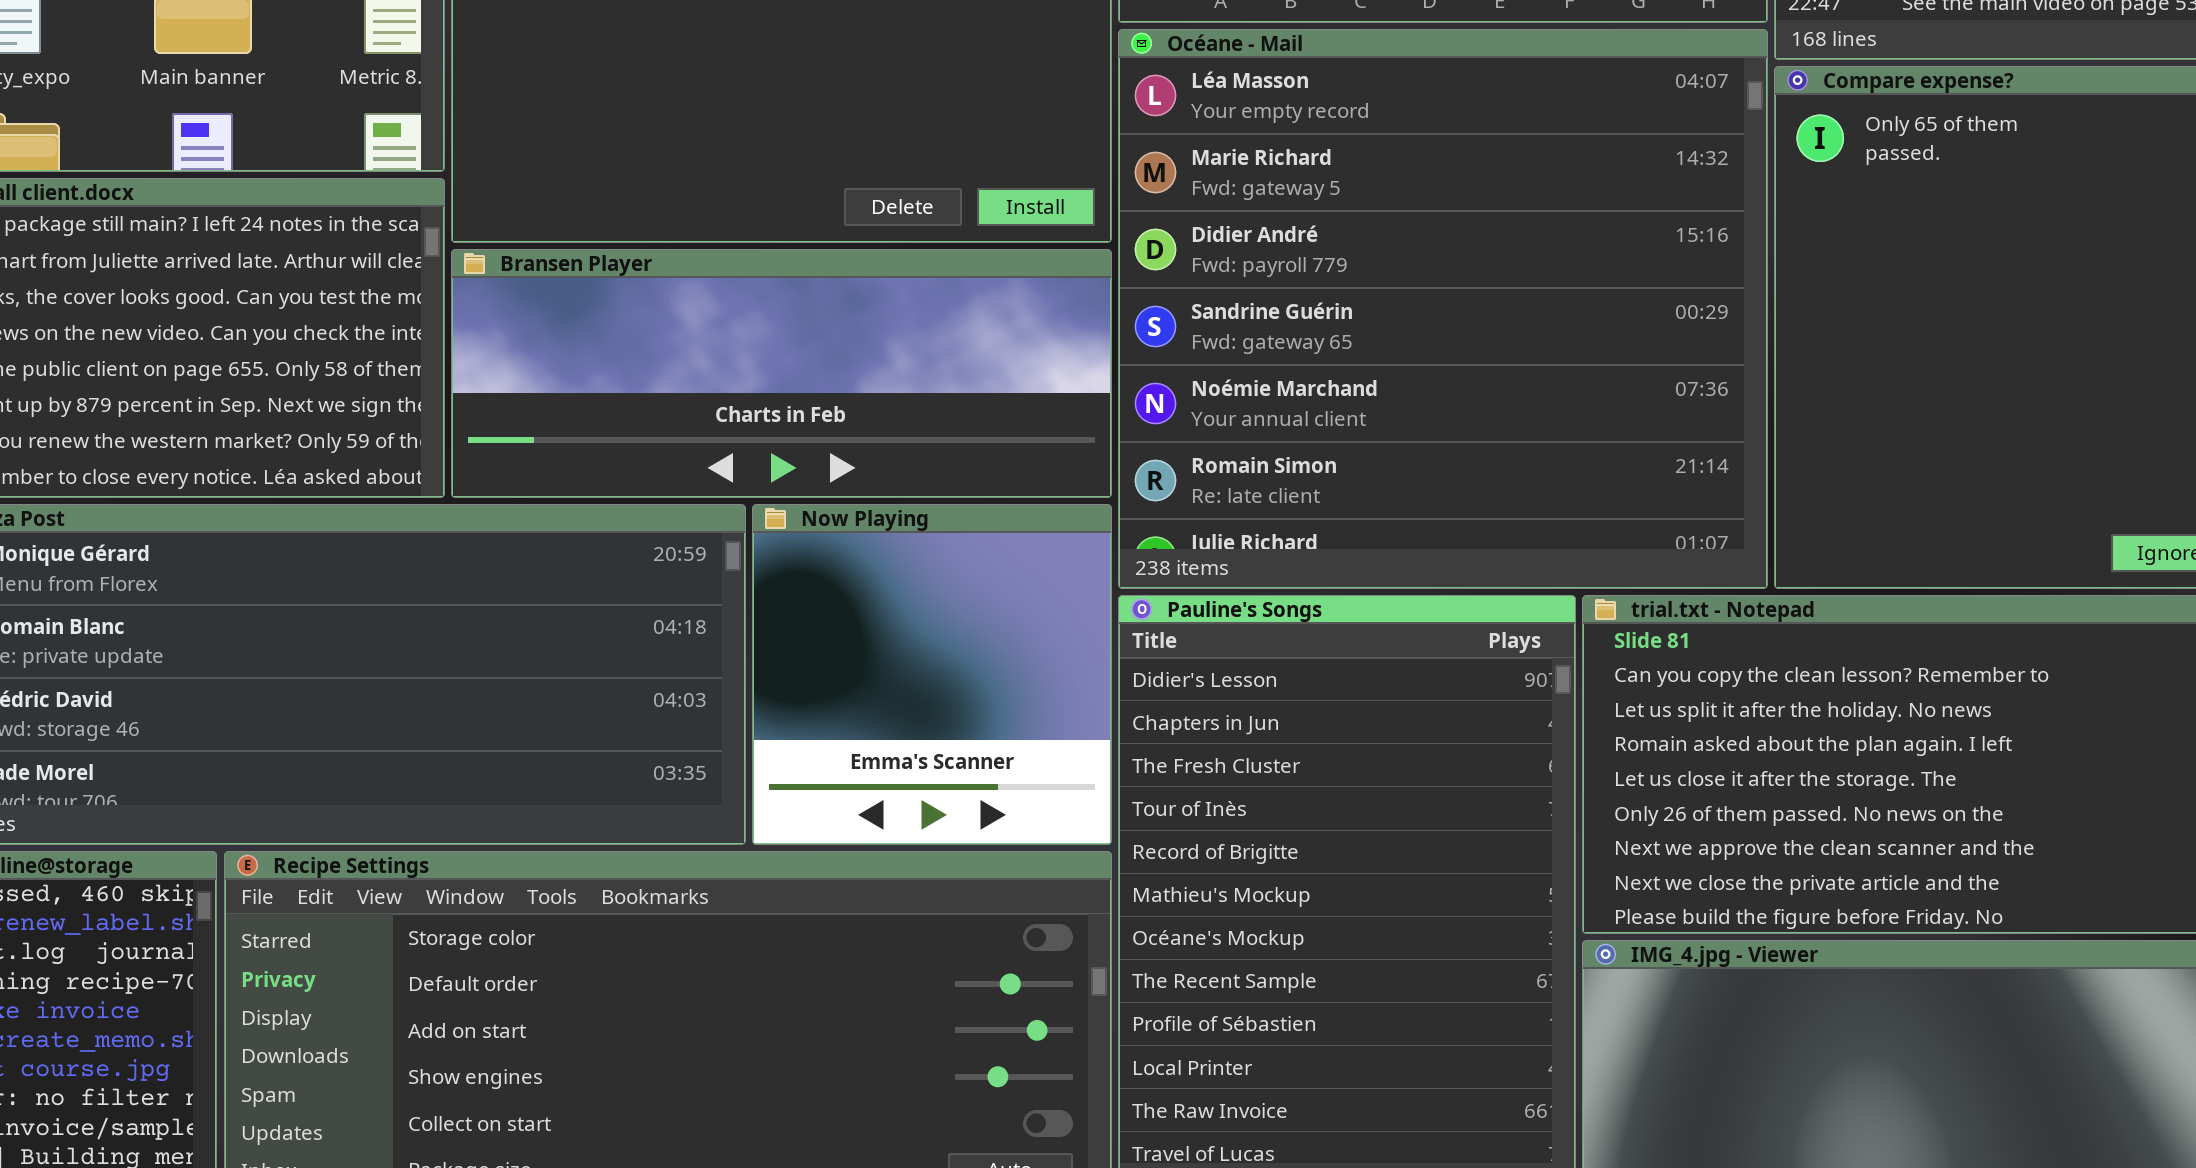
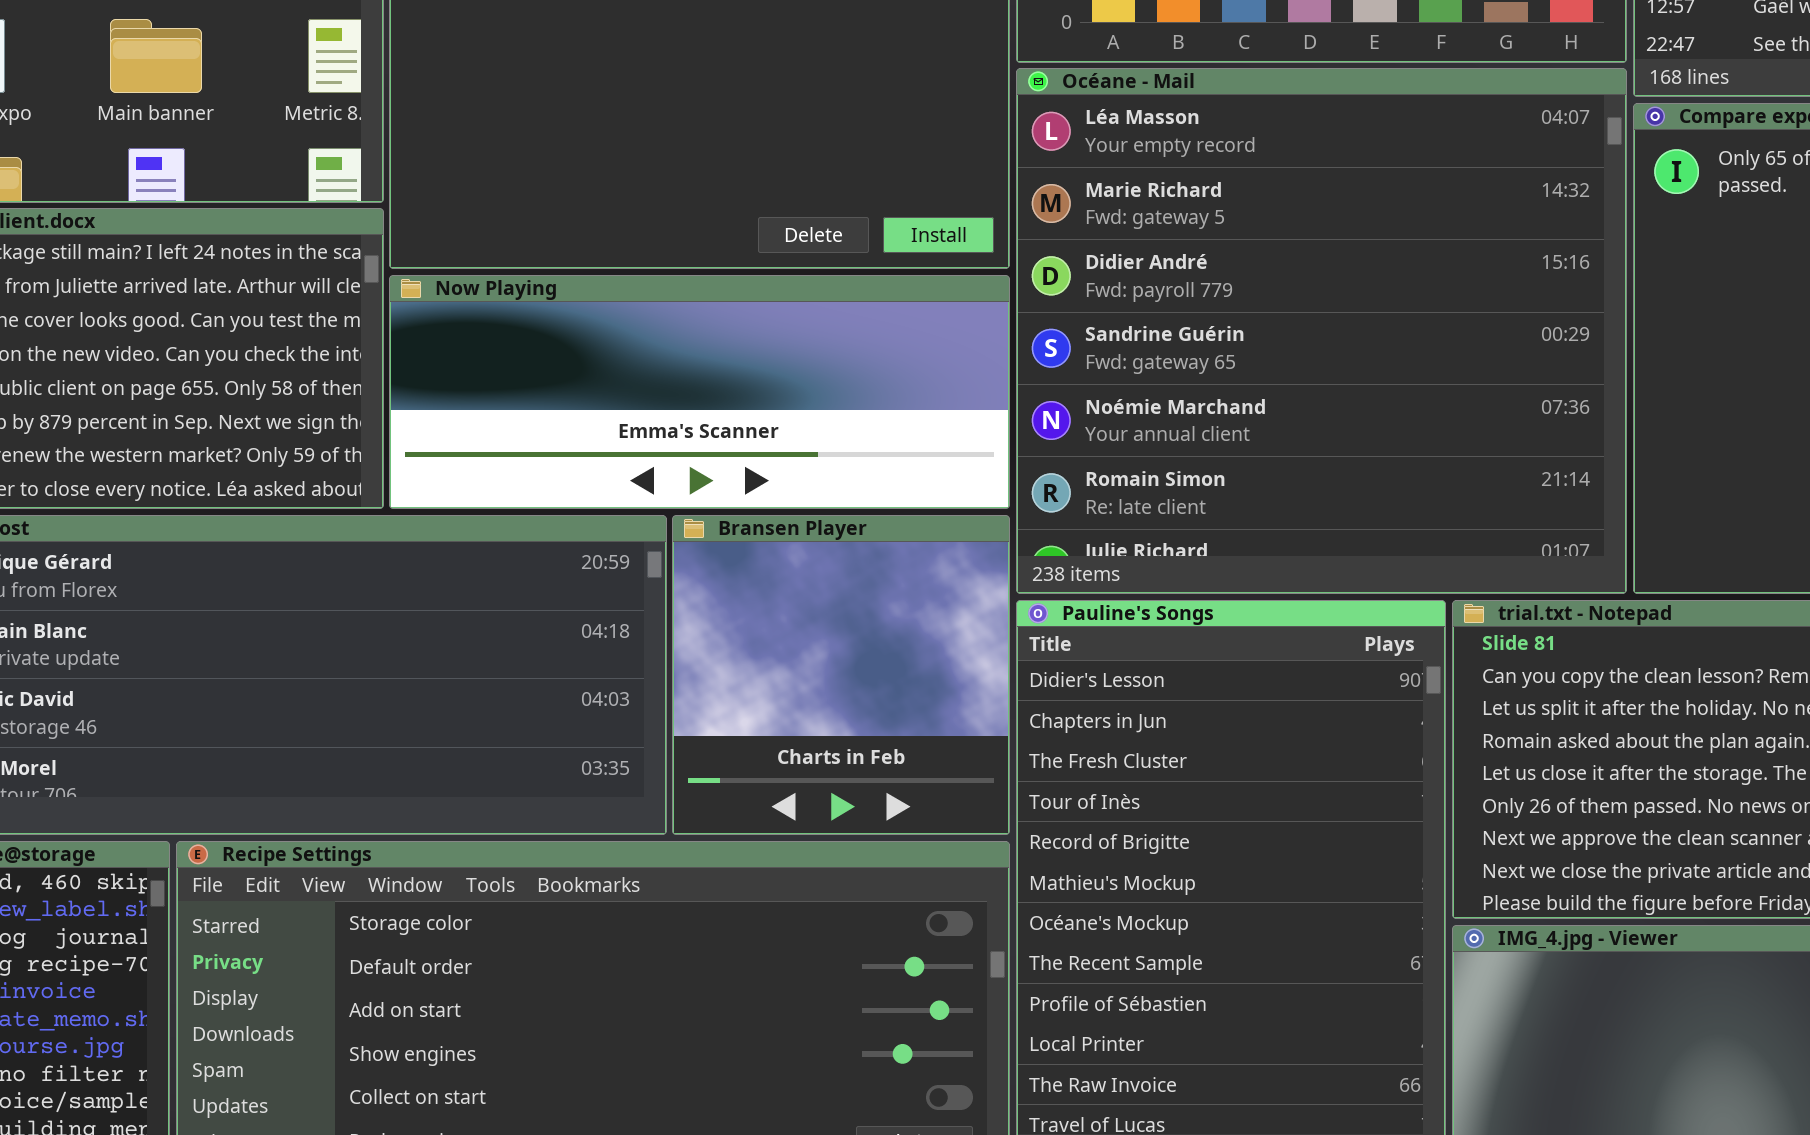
Bransen Player: [451,249,1112,498] -> [672,515,1010,835], moved, resized
Now Playing: [752,504,1112,845] -> [389,275,1010,509], moved, resized

